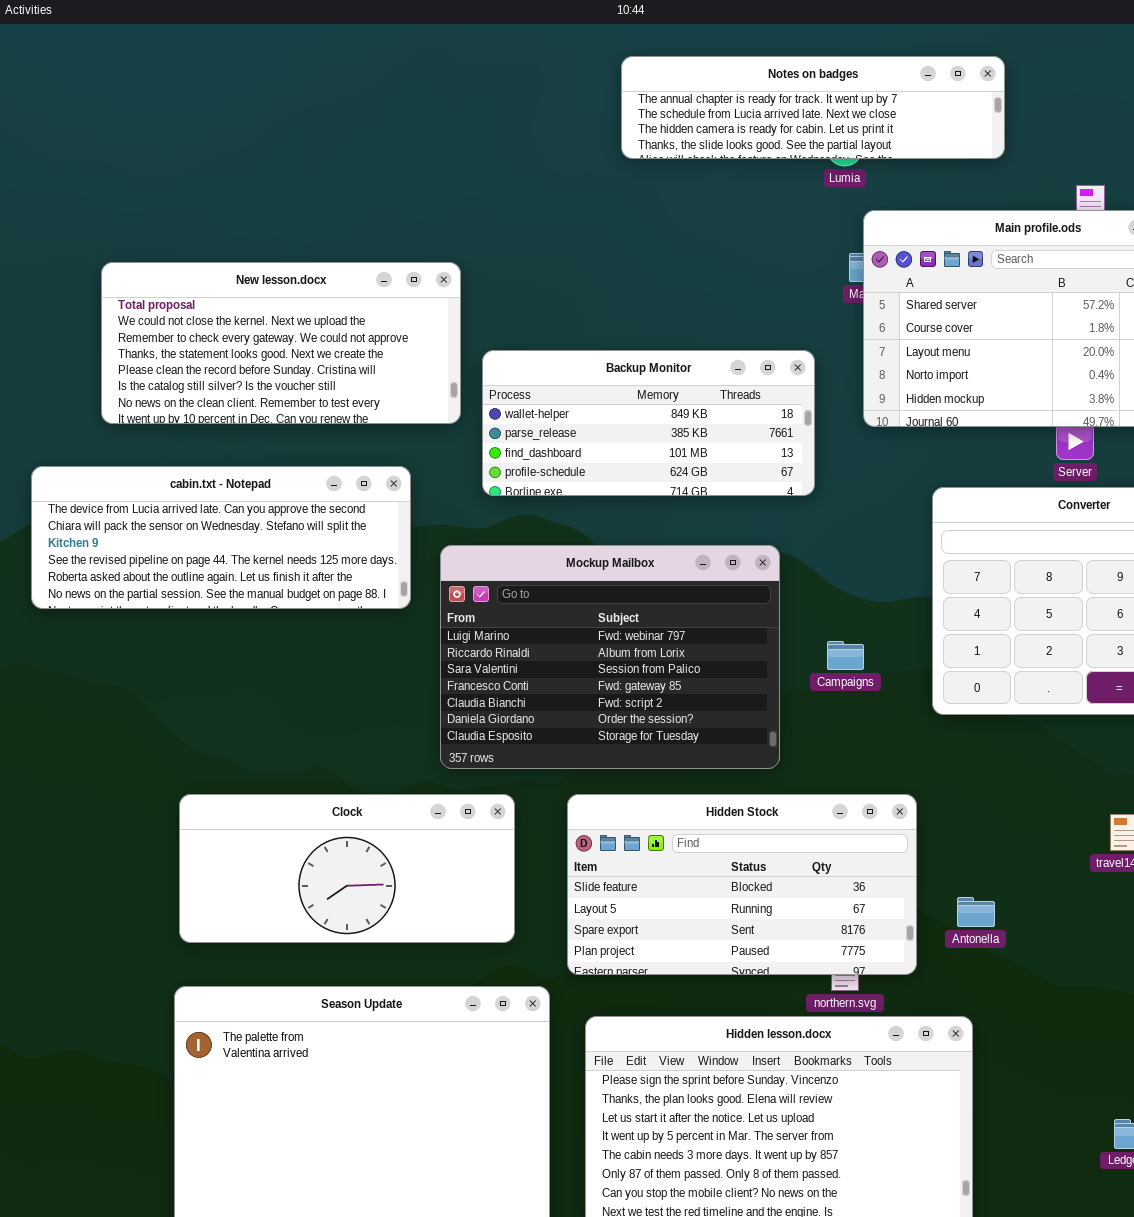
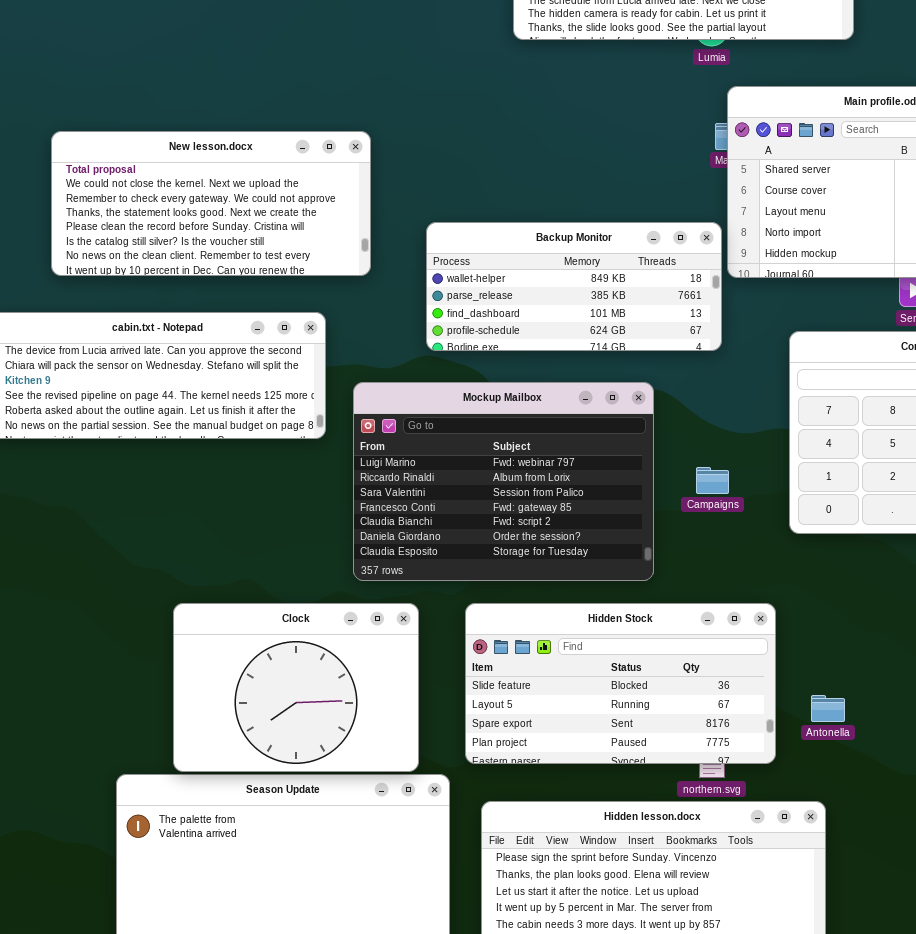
Backup Monitor: [482,350,815,496] -> [426,222,722,351], moved
Clock: [179,794,515,943] -> [173,603,419,772], resized

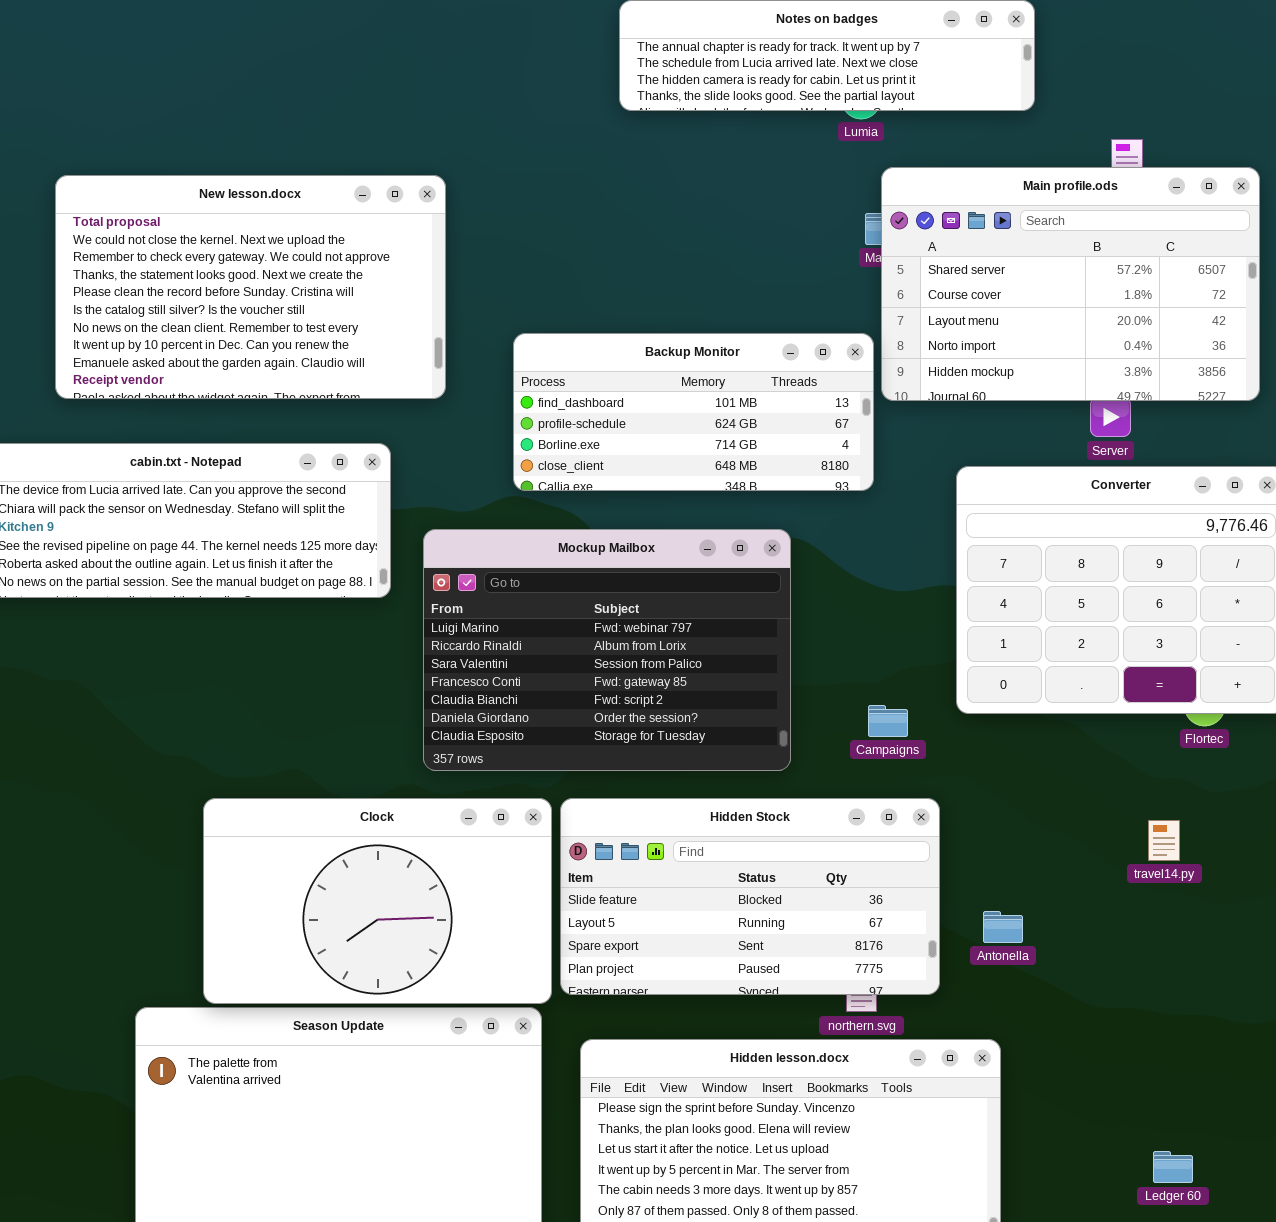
New lesson.docx: [51,131,371,276] -> [55,175,446,399], resized
Backup Monitor: [426,222,722,351] -> [513,333,874,491], scrolled down 2 rows
Campaigns: [696,467,729,494] -> [868,705,908,737], moved
Clock: [173,603,419,772] -> [203,798,552,1004], resized

